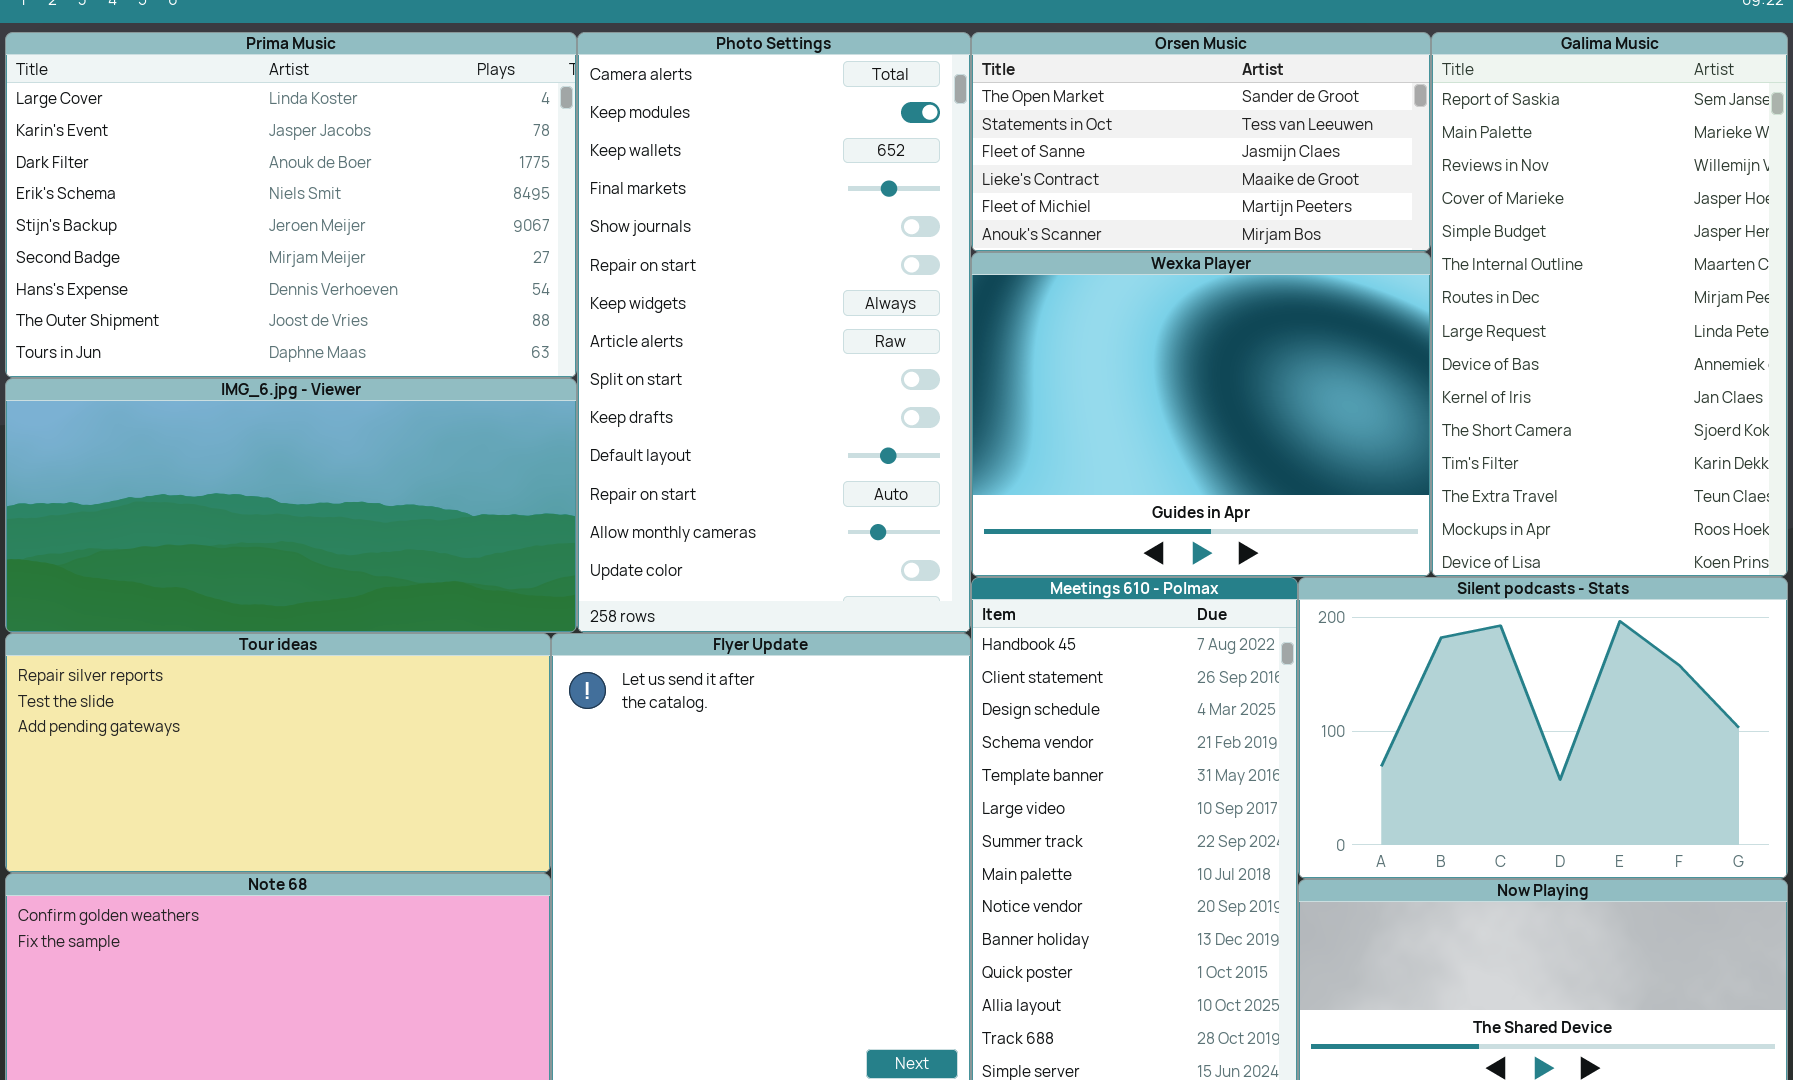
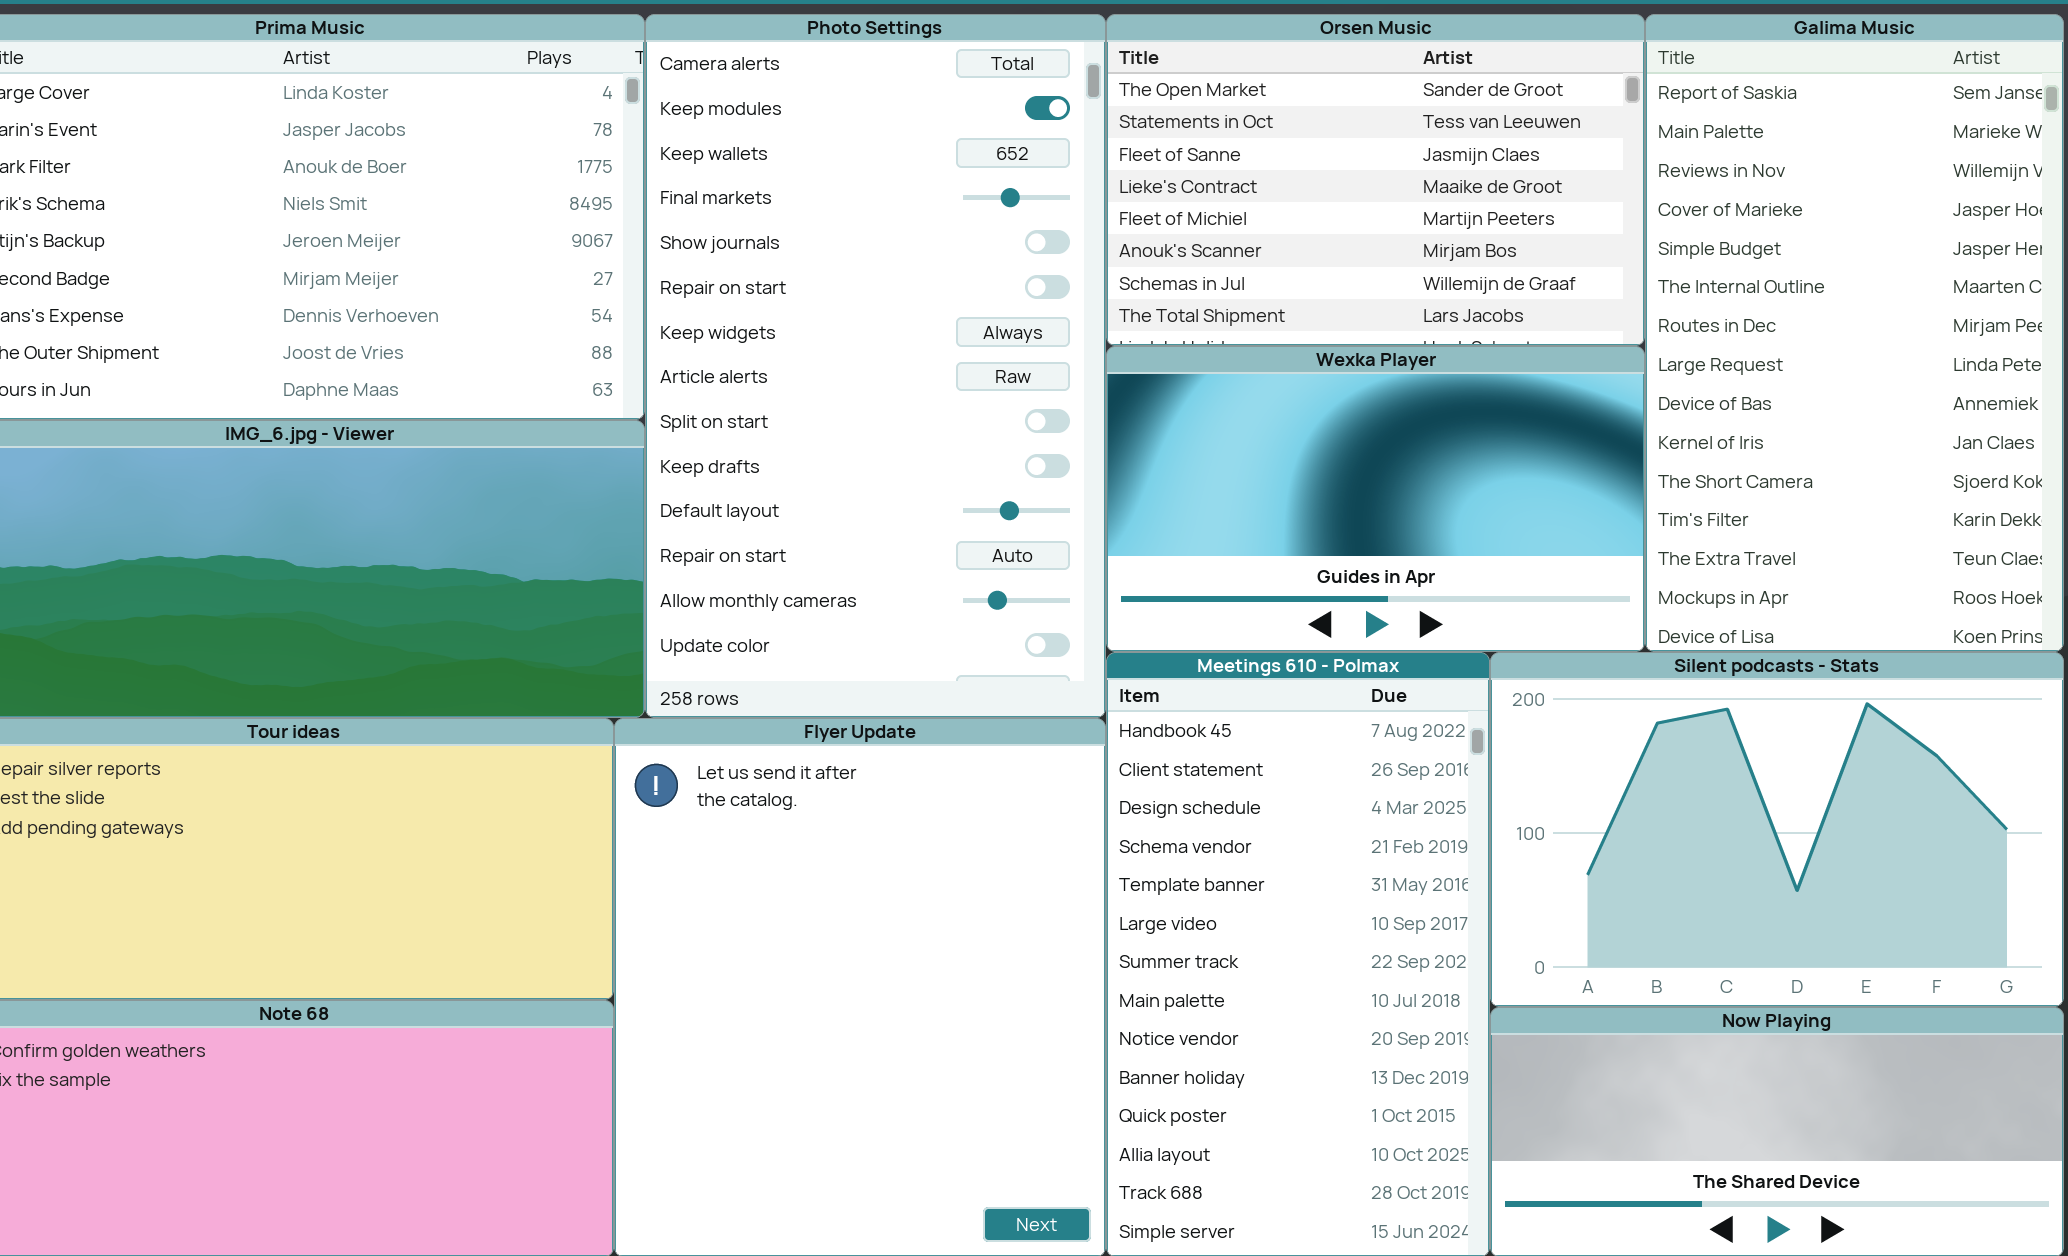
Orsen Music: [971,32,1431,252] -> [1106,14,1645,346], resized
Wexka Player: [971,252,1431,577] -> [1106,346,1645,652], resized

